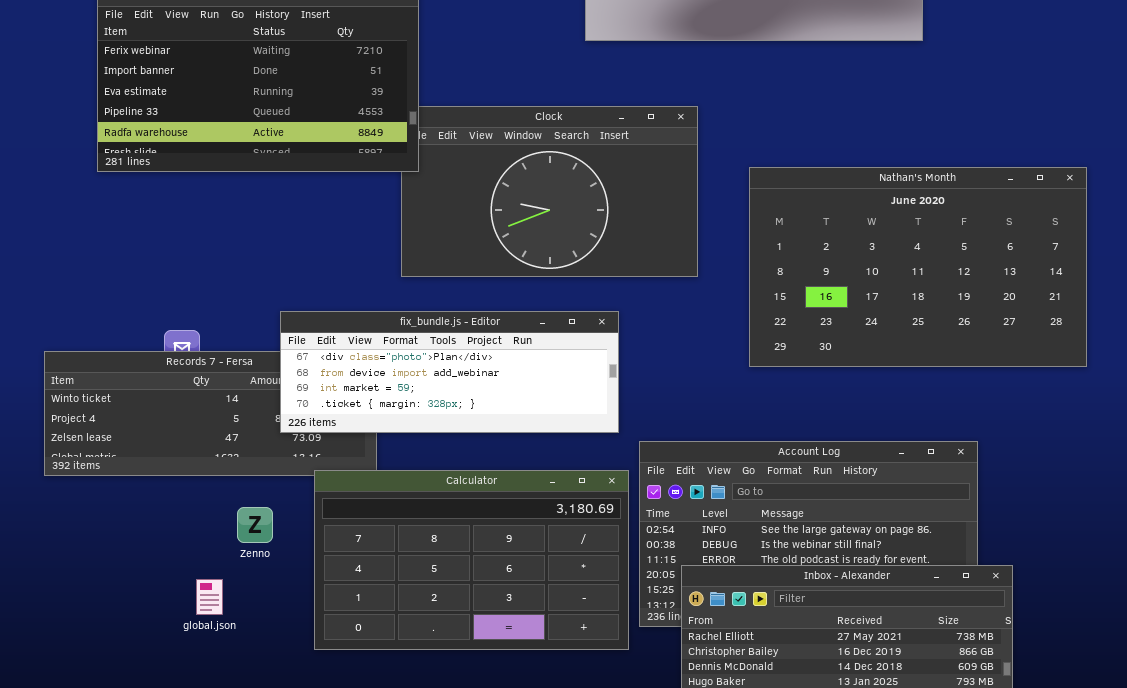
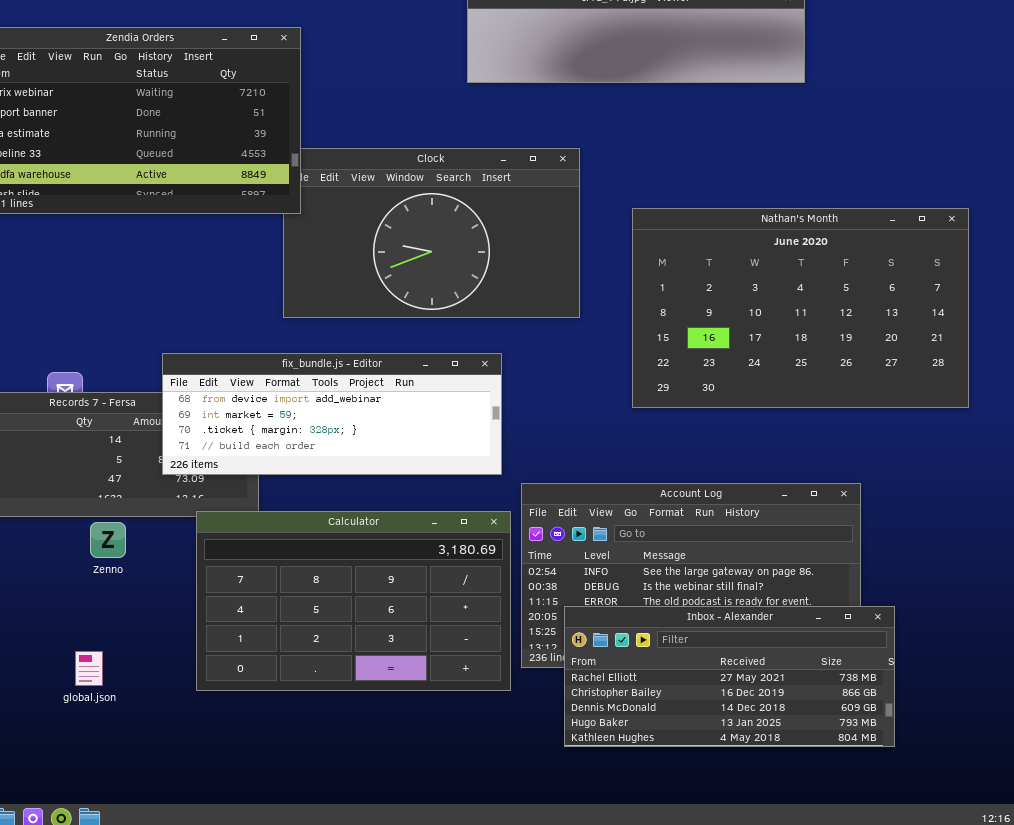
fix_bundle.js - Editor: [280,311,619,433] -> [162,353,502,475], scrolled down 1 row
Zenno: [237,507,273,543] -> [90,522,126,558], moved
global.json: [196,579,223,615] -> [75,651,103,686], moved

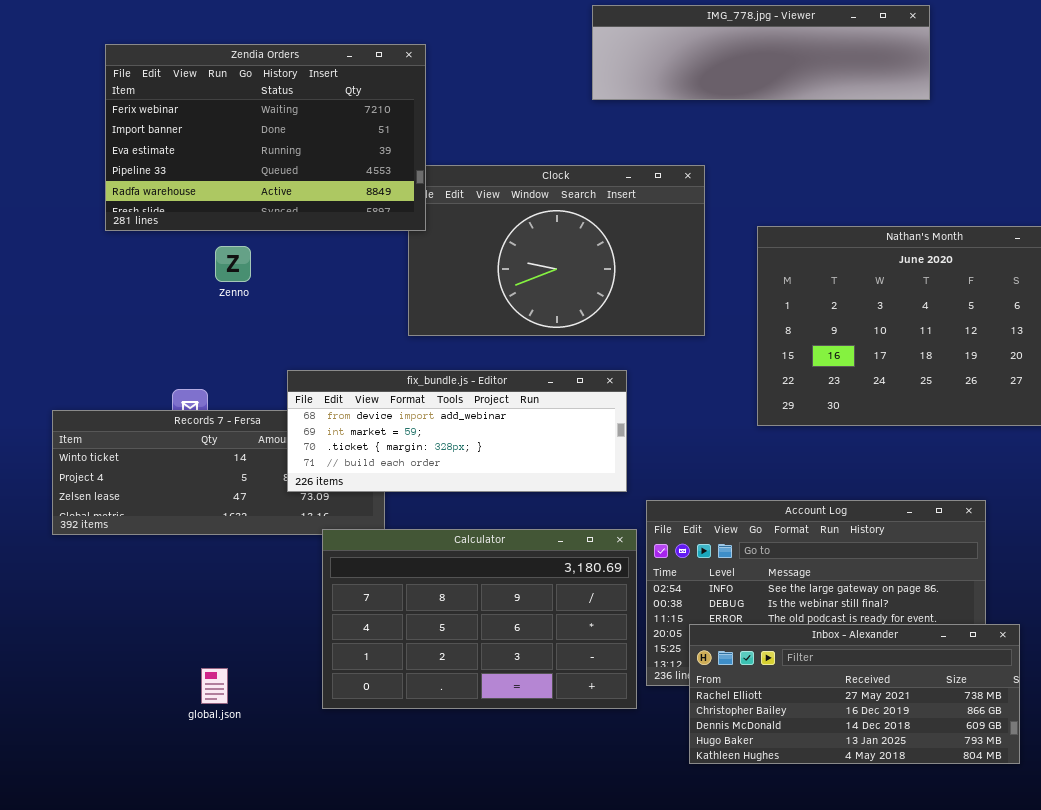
Zenno: [90,522,126,558] -> [215,246,251,282], moved

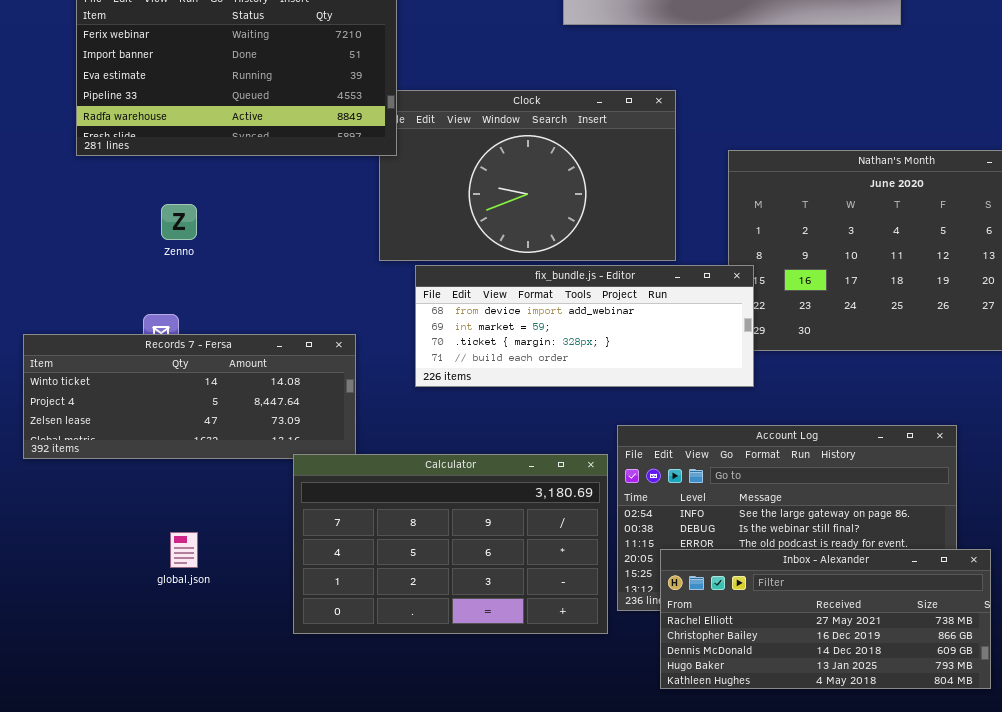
Zenno: [215,246,251,282] -> [161,204,197,240], moved
fix_bundle.js - Editor: [287,370,627,492] -> [415,265,754,387], moved
global.json: [201,668,228,704] -> [170,532,198,568], moved

